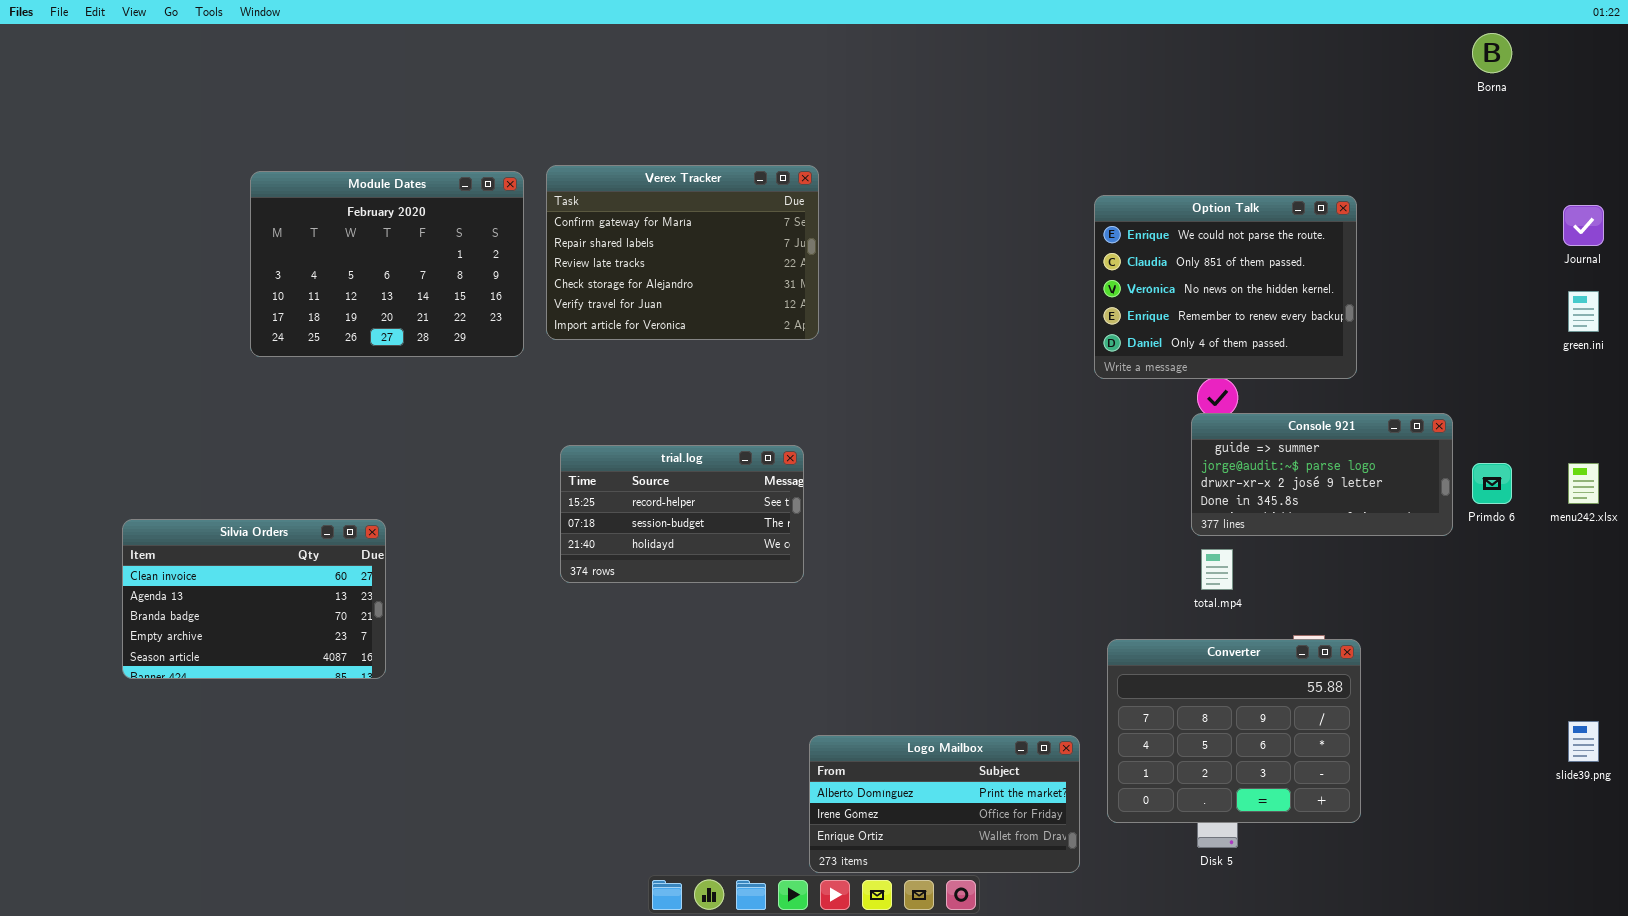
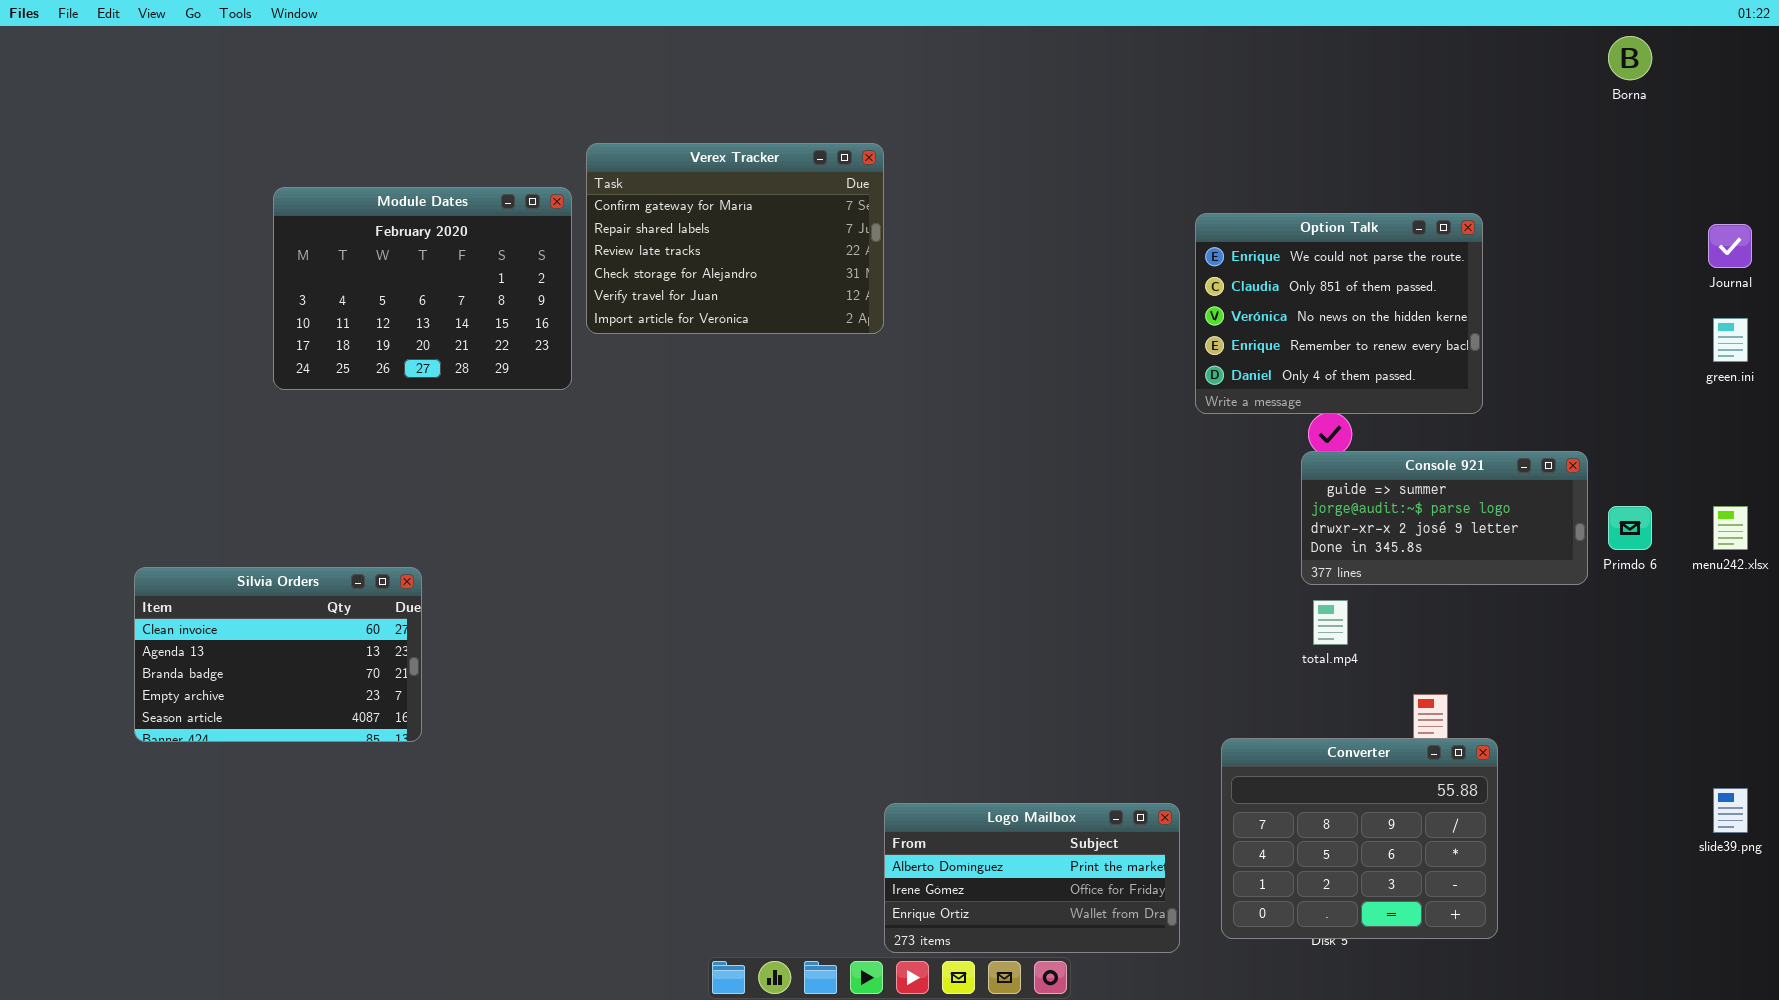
Verex Tracker: [546,165,819,340] -> [586,143,884,334], moved
trial.log: [560,445,804,583] -> none, closed
Converter: [1107,639,1361,823] -> [1221,738,1498,939], moved

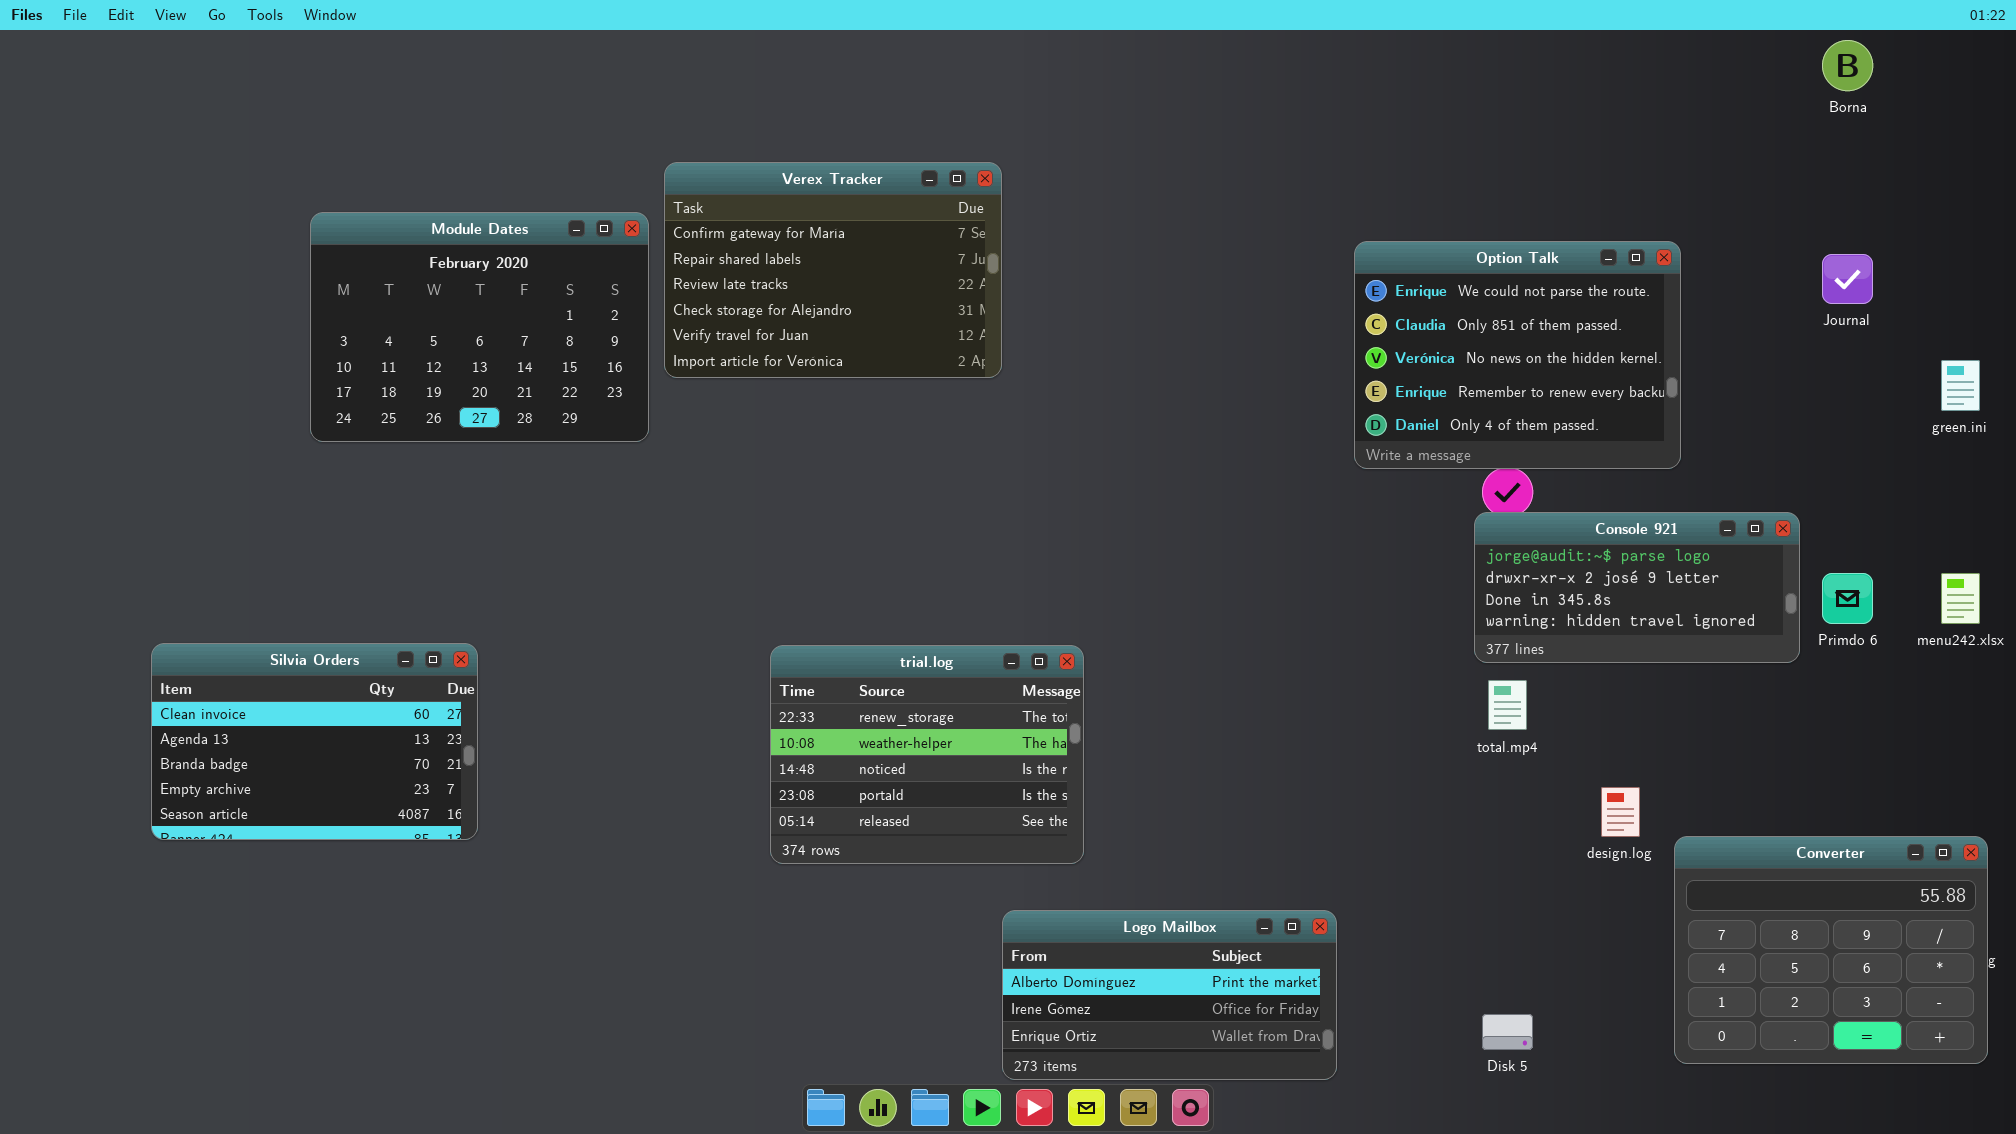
Journal: [1708,224,1752,268] -> [1822,254,1873,304], moved
Console 921: [1301,451,1588,585] -> [1474,512,1800,663], scrolled down 1 row
trial.log: none -> [770,645,1084,864], opened
Converter: [1221,738,1498,939] -> [1674,836,1988,1064], moved

